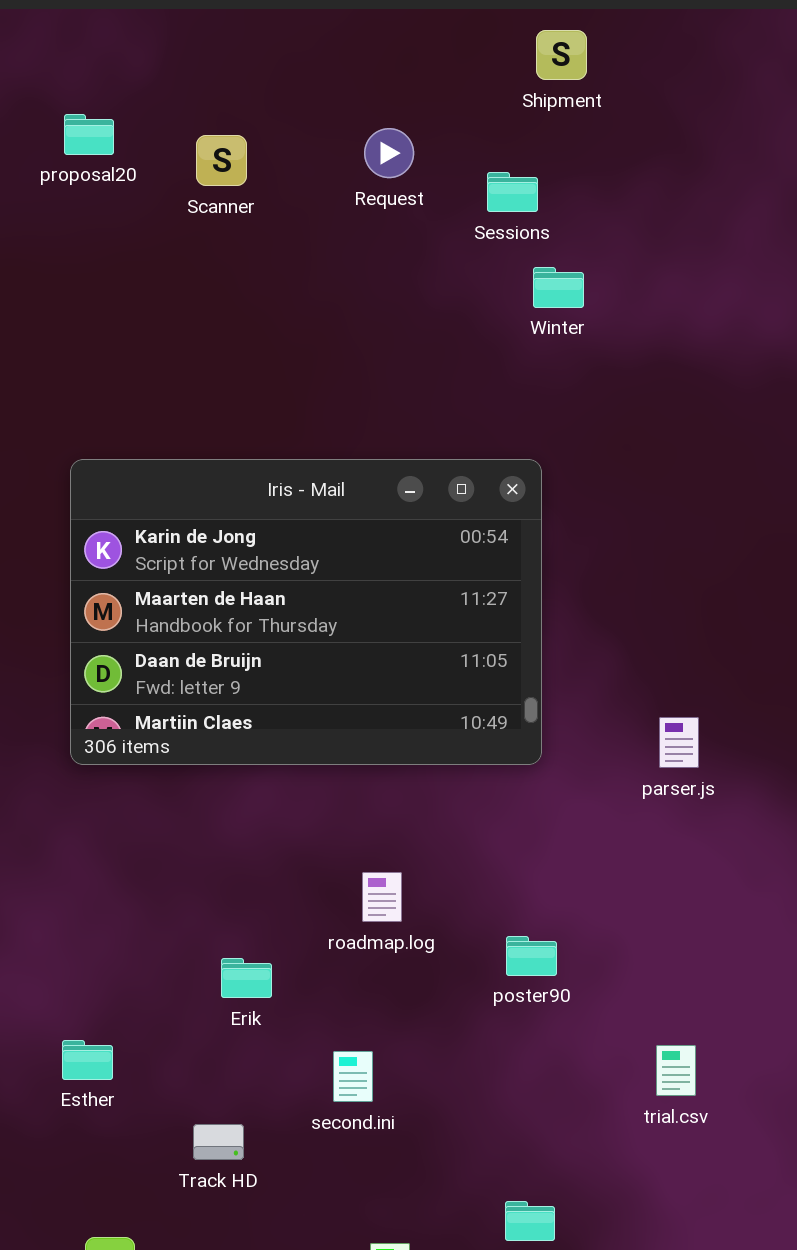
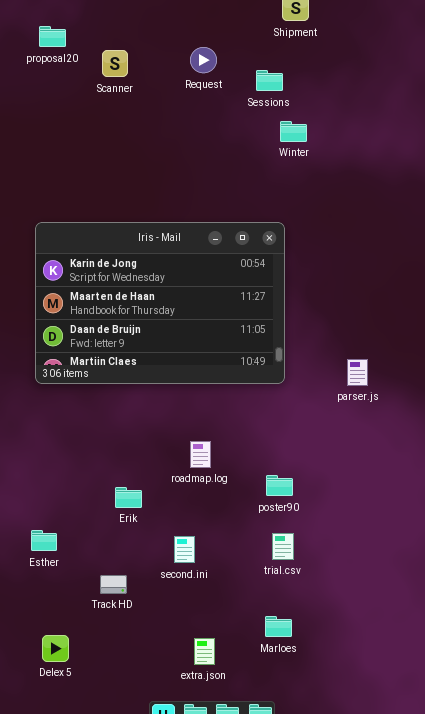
proposal20: [64,114,114,155] -> [39,26,66,47], moved
trial.csv: [656,1045,696,1096] -> [272,533,294,560], moved

